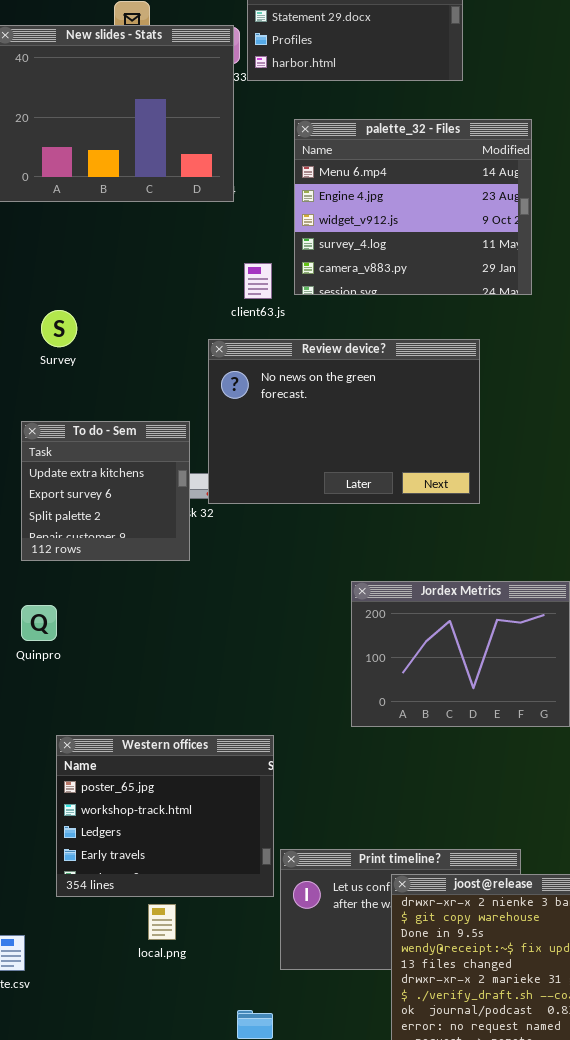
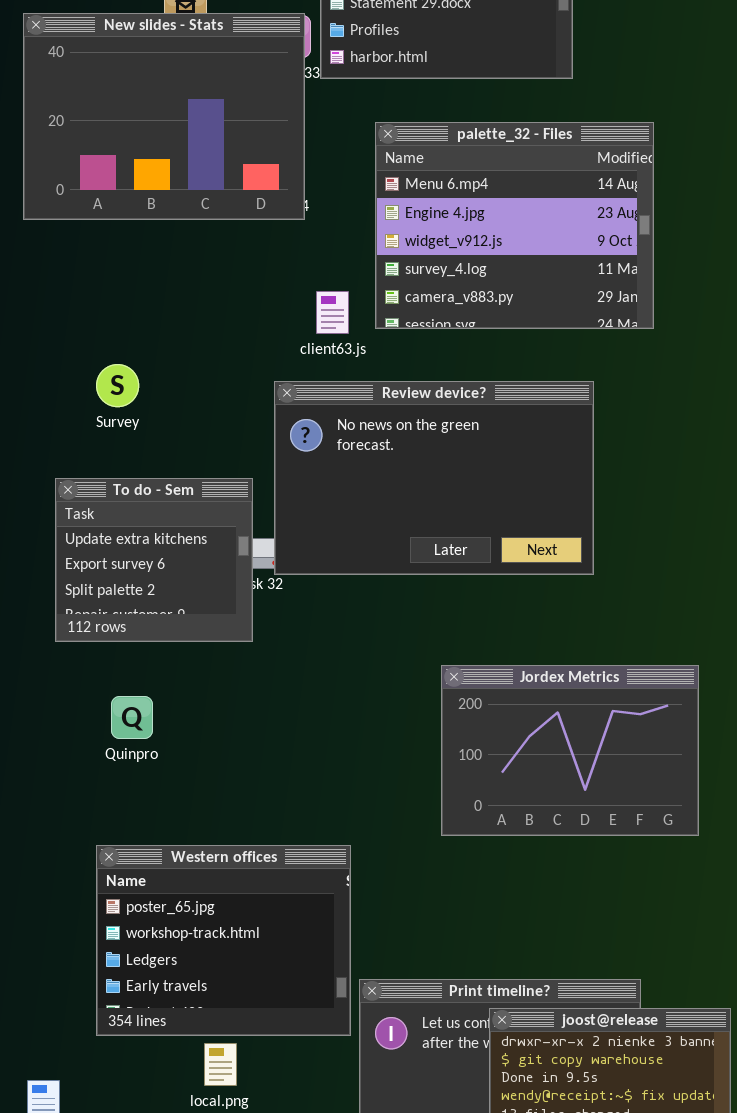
Survey: [41,310,77,347] -> [96,364,139,407], moved
Quinpro: [21,605,57,641] -> [111,696,153,739], moved

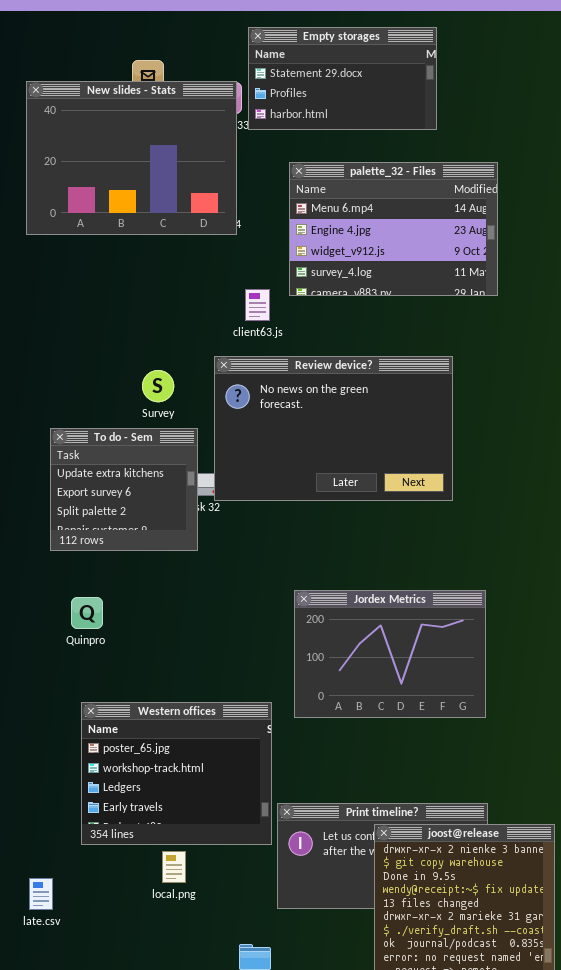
palette_32 - Files: [375,122,654,329] -> [289,162,498,296], resized
Survey: [96,364,139,407] -> [142,370,174,402], moved
Jordex Metrics: [441,665,699,836] -> [294,590,486,718], moved
Quinpro: [111,696,153,739] -> [71,597,103,629], moved

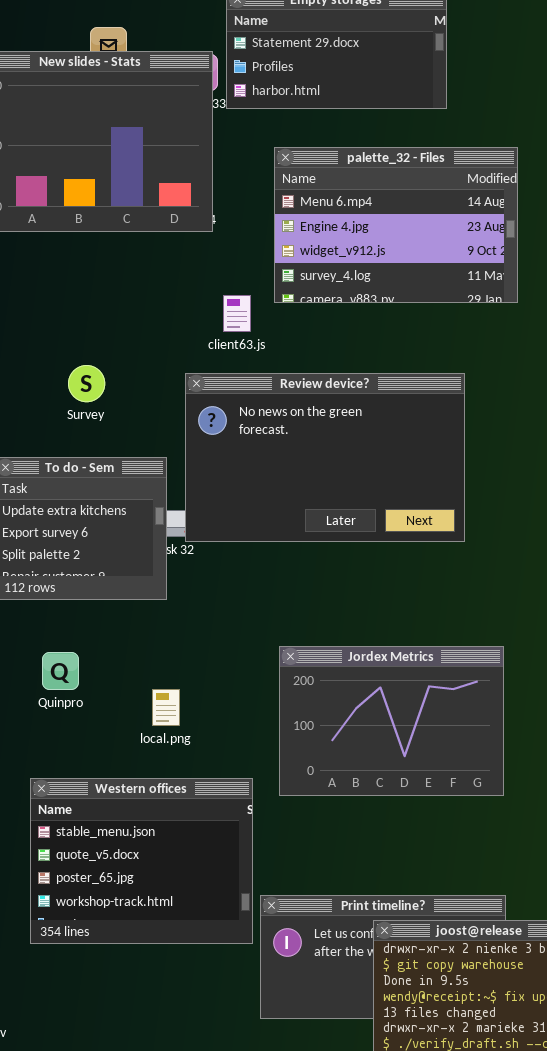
Survey: [142,370,174,402] -> [68,365,105,402], moved
Quinpro: [71,597,103,629] -> [42,652,79,690], moved
Western offices: [81,702,272,845] -> [30,778,253,944], scrolled up 2 rows
local.png: [162,851,186,883] -> [152,689,180,726], moved

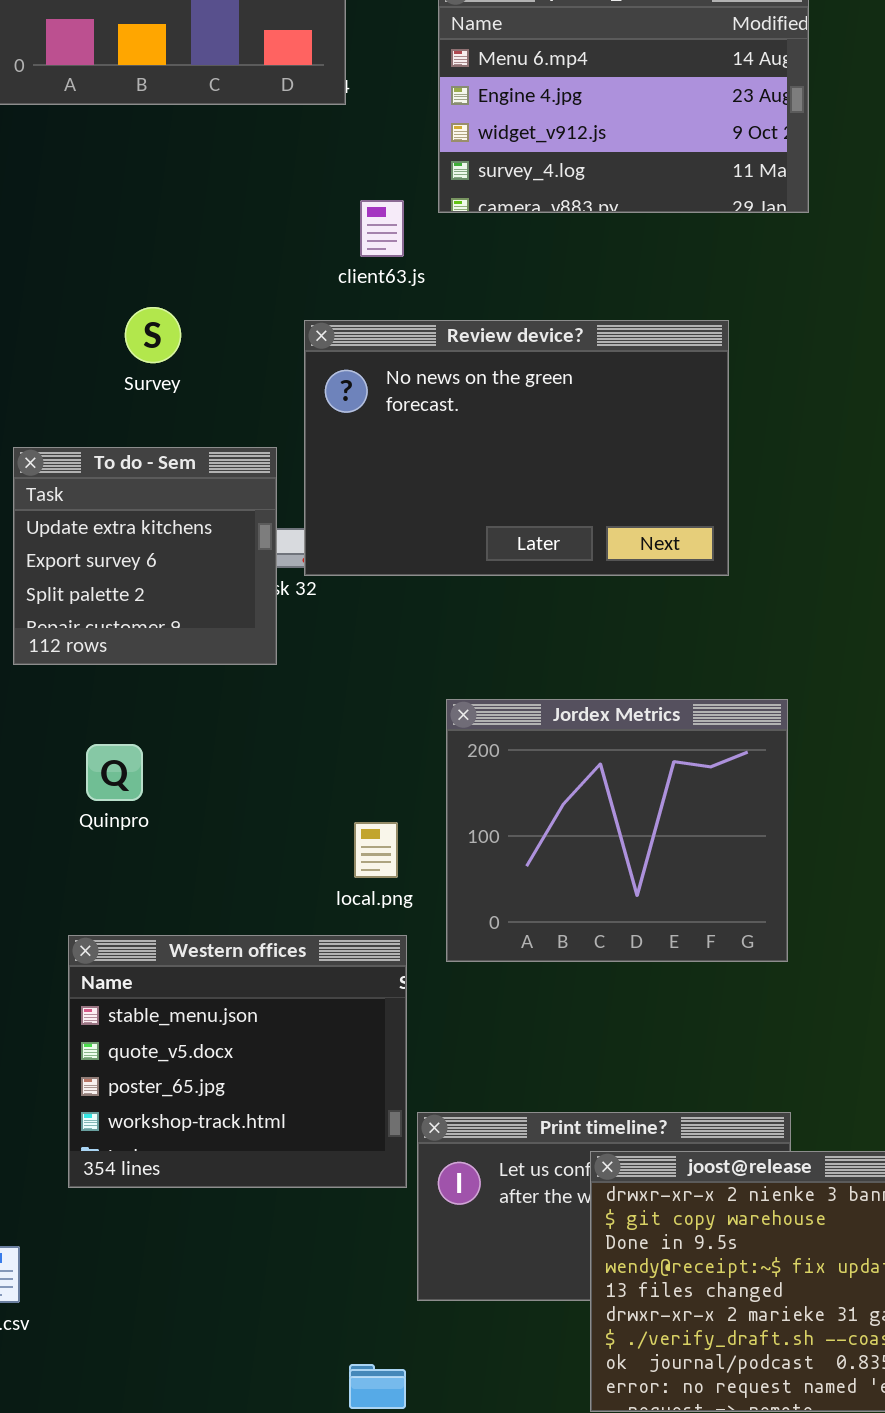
Jordex Metrics: [279,646,504,796] -> [446,699,788,962], resized
local.png: [152,689,180,726] -> [354,822,398,878], moved

